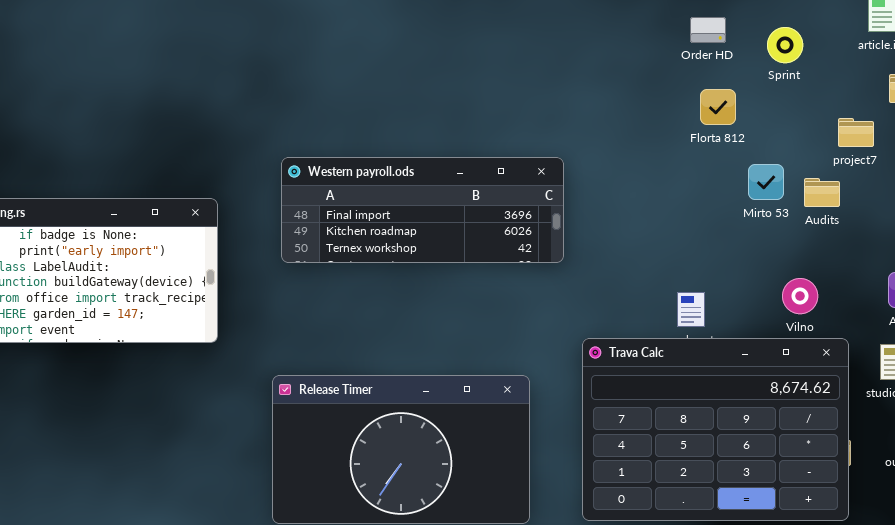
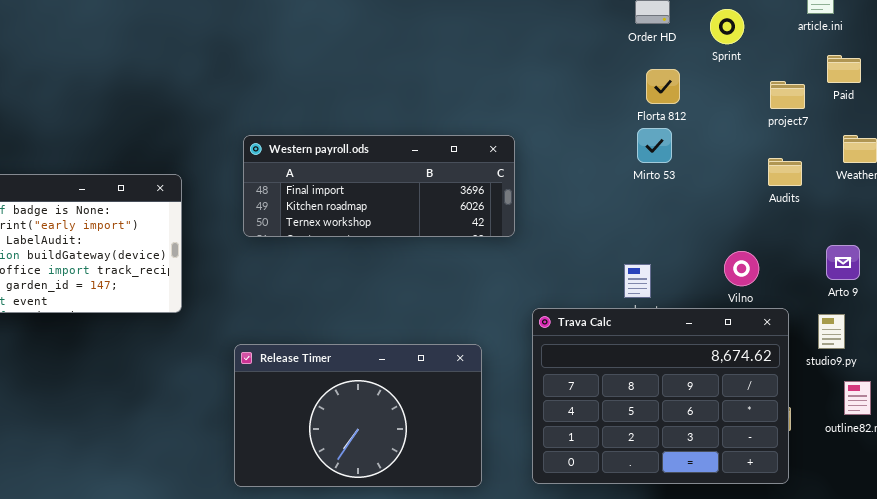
project7: [838,118,874,147] -> [770,81,805,109], moved
Mirto 53: [748,164,784,200] -> [637,128,672,163], moved
Audits: [804,178,840,207] -> [768,158,802,186], moved

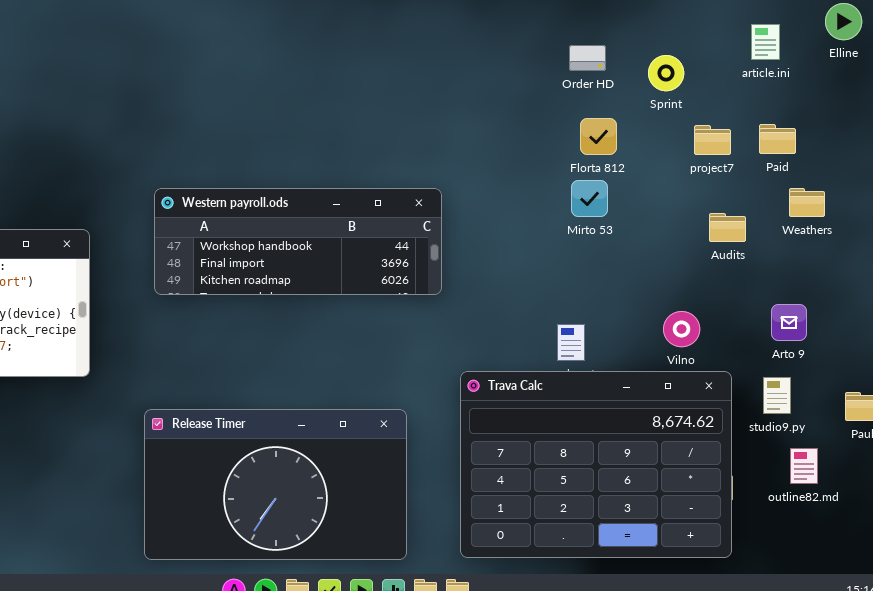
Paid: [827,55,861,83] -> [759,124,796,154], moved
project7: [770,81,805,109] -> [694,125,731,155], moved
Western payroll.ods: [243,135,515,237] -> [154,188,442,295], scrolled up 1 row

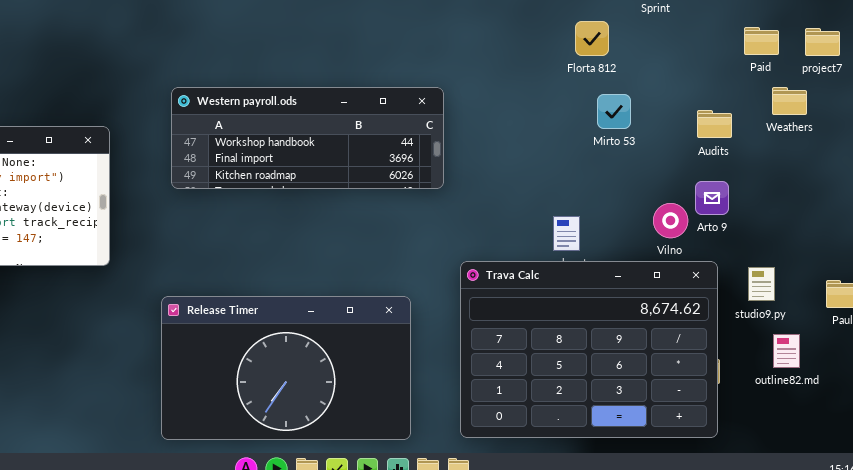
project7: [694,125,731,155] -> [805,28,840,56], moved
Mirto 53: [571,180,608,217] -> [597,94,631,129], moved
Arto 9: [771,304,807,341] -> [695,181,729,215], moved

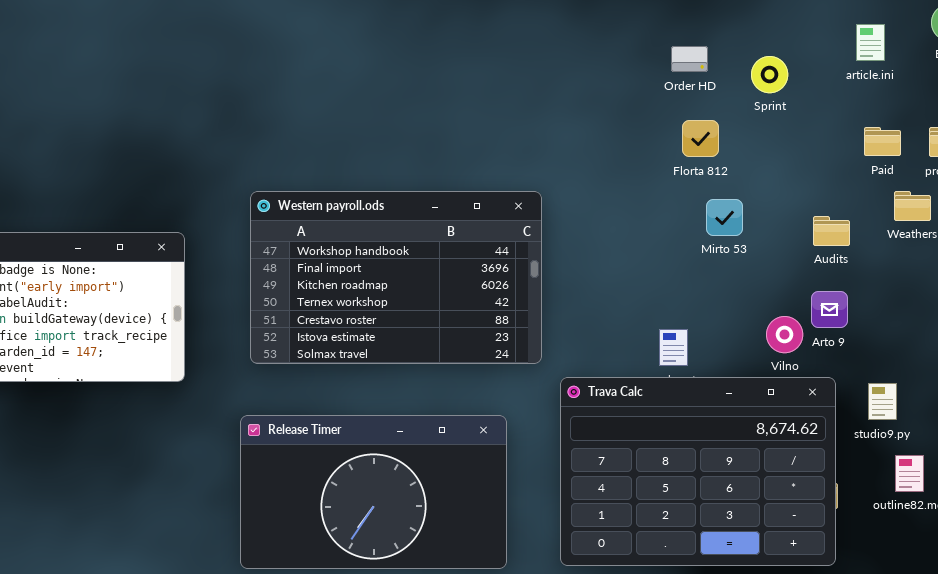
Western payroll.ods: [171,87,444,189] -> [250,191,542,364], resized

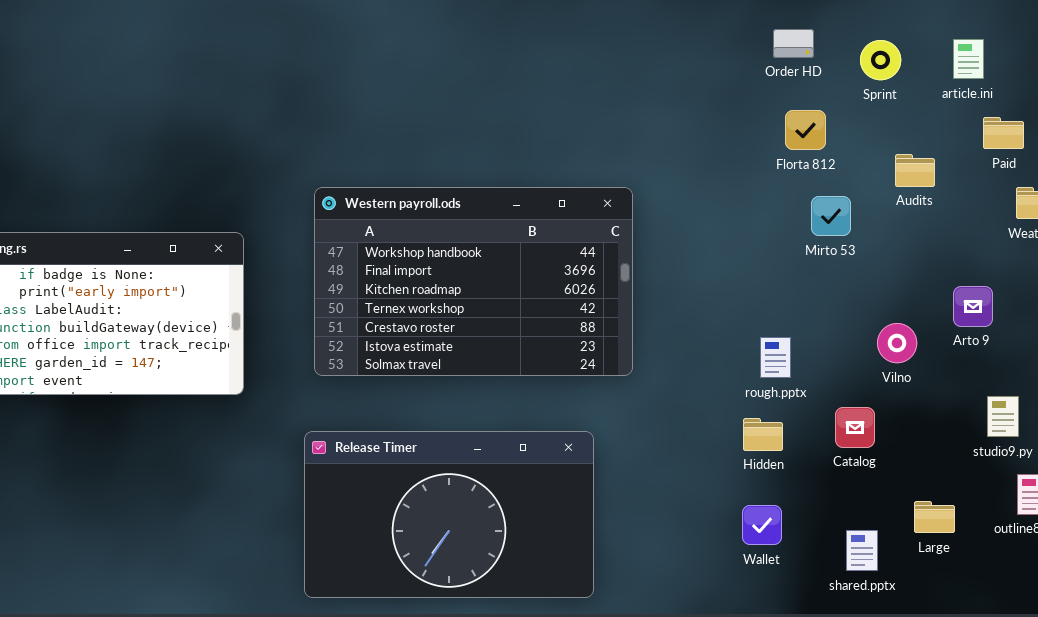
article.ini: [856,24,885,61] -> [953,39,984,79], moved
Audits: [813,216,850,246] -> [895,154,935,187], moved
Arto 9: [811,291,848,328] -> [953,286,993,327], moved
Trava Calc: [560,377,836,566] -> none, closed

